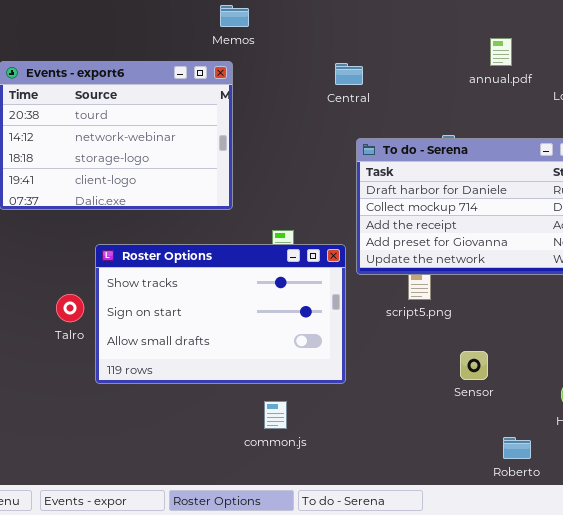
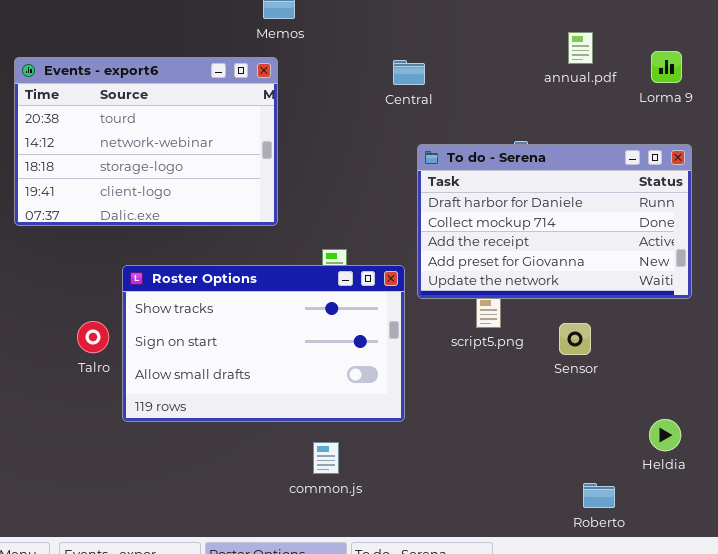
Sensor: [460,351,488,380] -> [559,323,591,355], moved

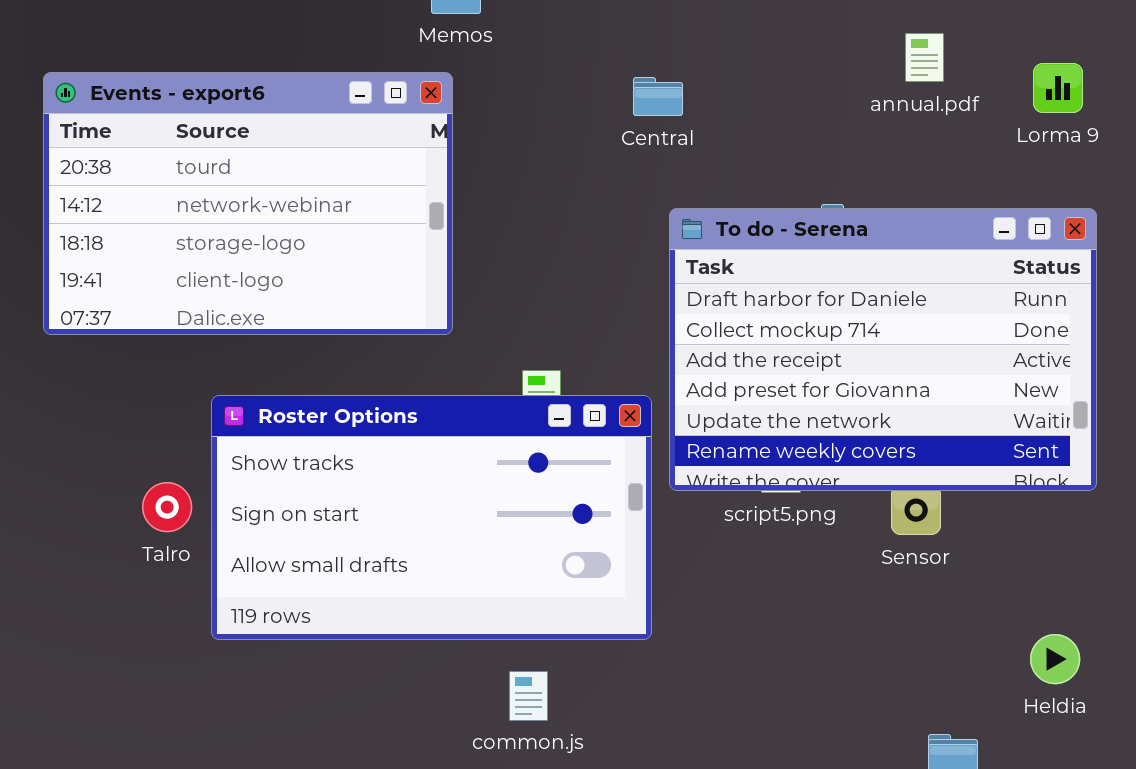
To do - Serena: [417,144,692,299] -> [669,208,1097,491], resized

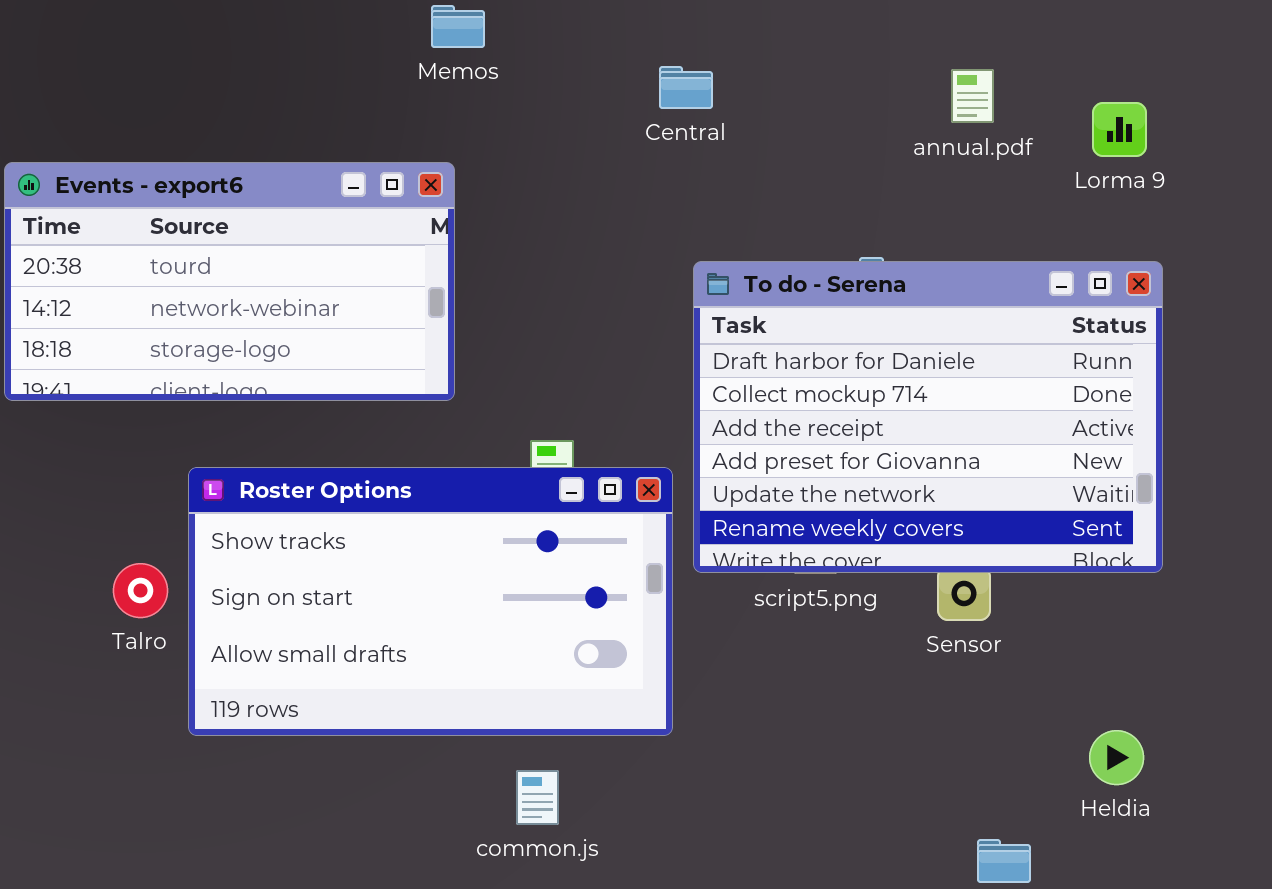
Events - export6: [43,72,453,335] -> [4,162,455,401], resized
Central: [633,77,683,116] -> [659,66,713,109], moved

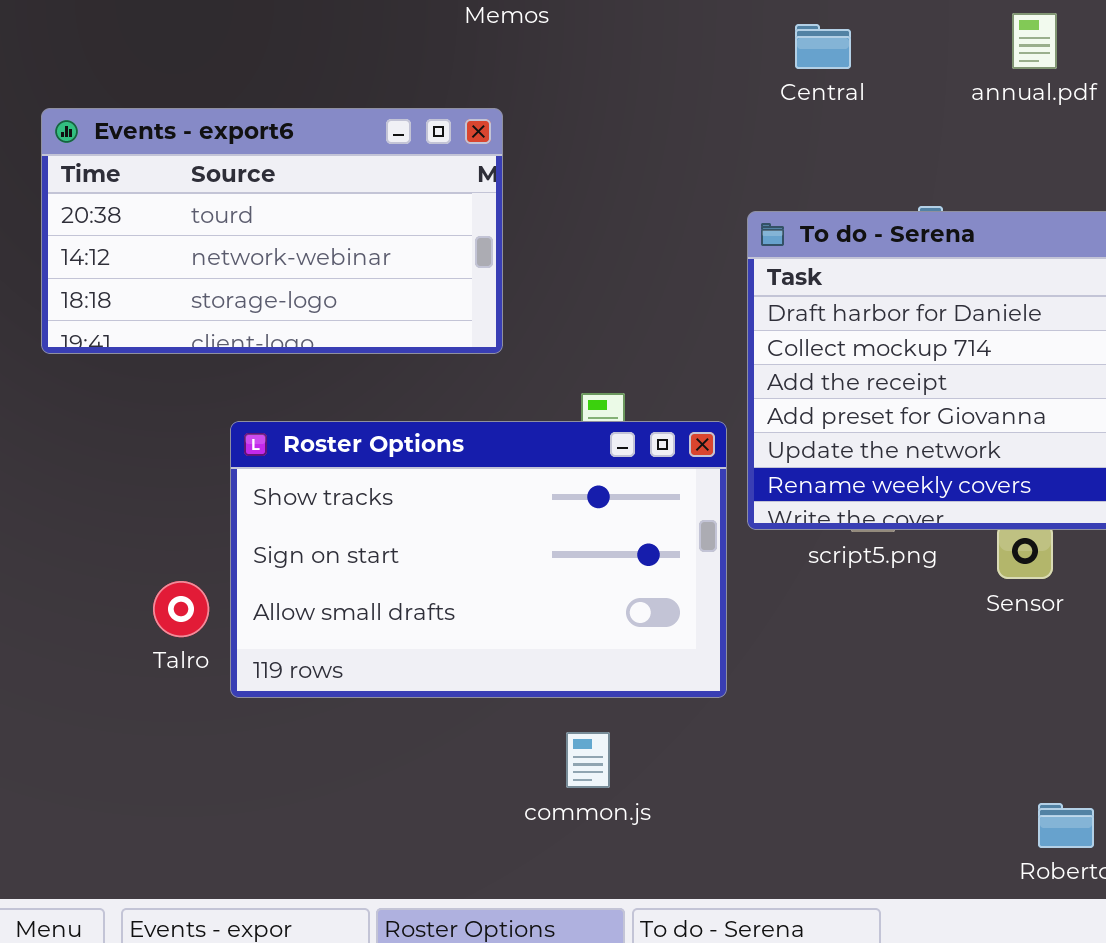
Central: [659,66,713,109] -> [795,24,851,69], moved
Talro: [113,563,168,618] -> [153,581,209,637], moved

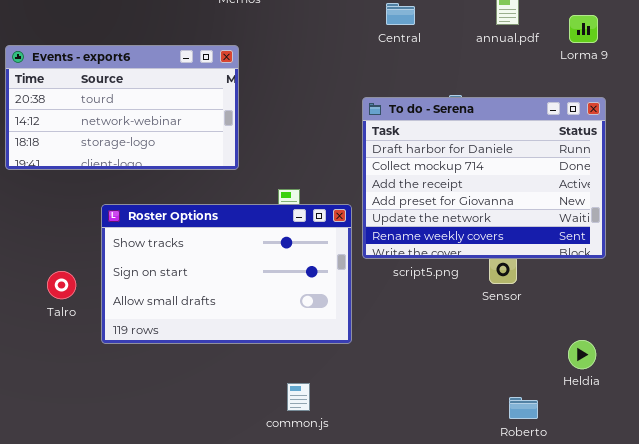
Talro: [153,581,209,637] -> [47,271,76,299], moved
common.js: [566,732,610,788] -> [287,383,310,411], moved

